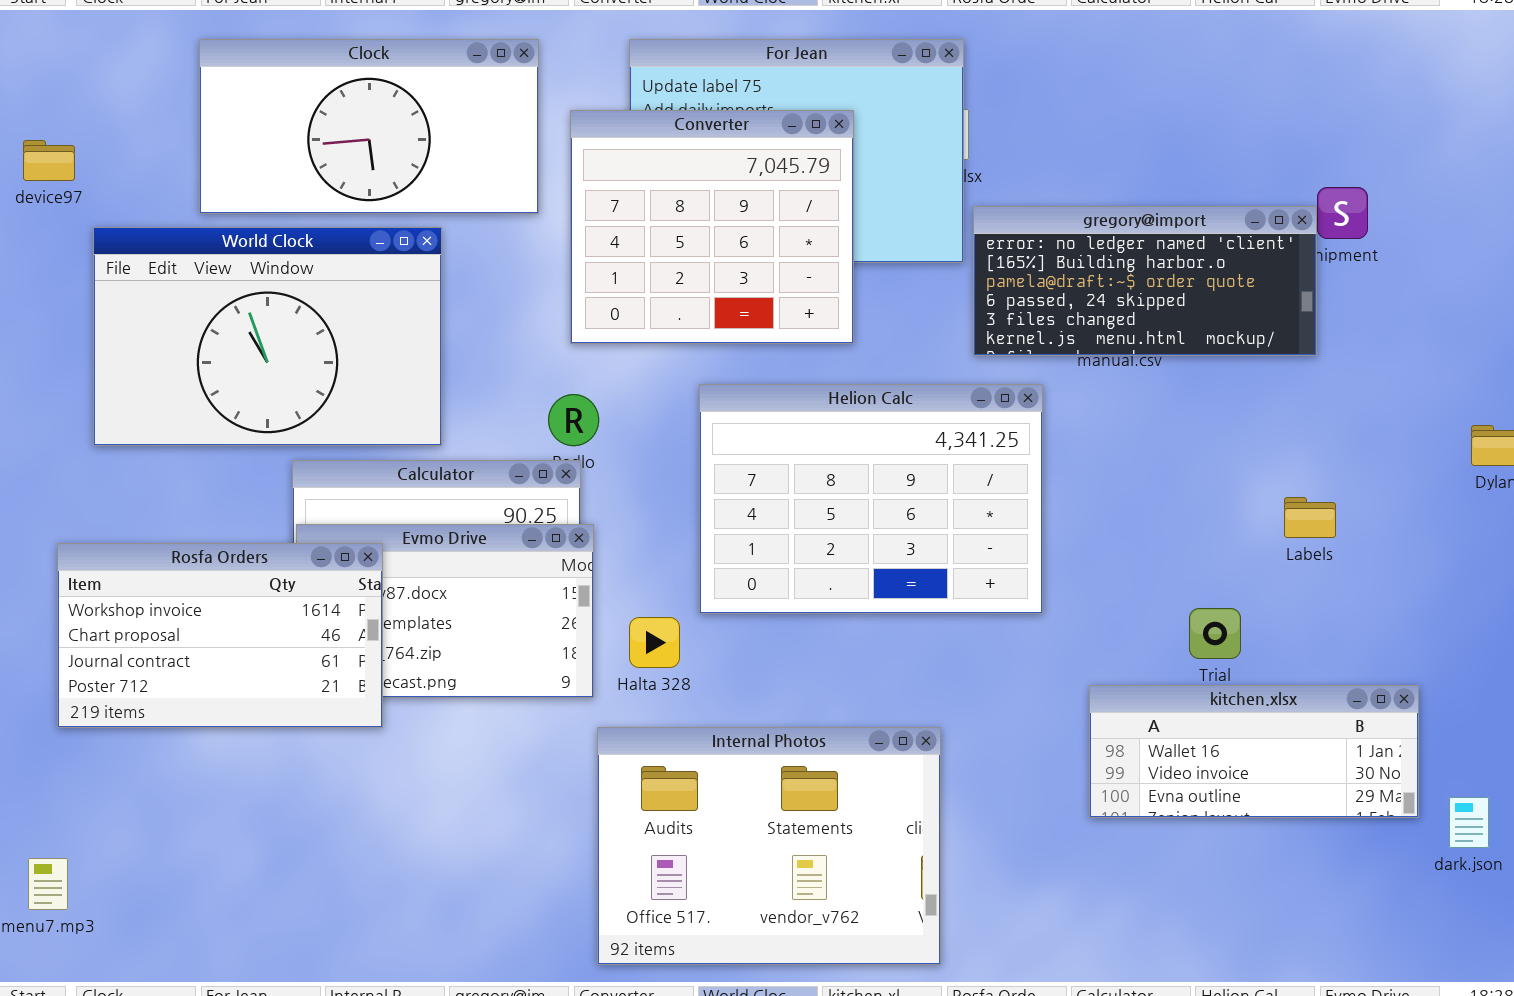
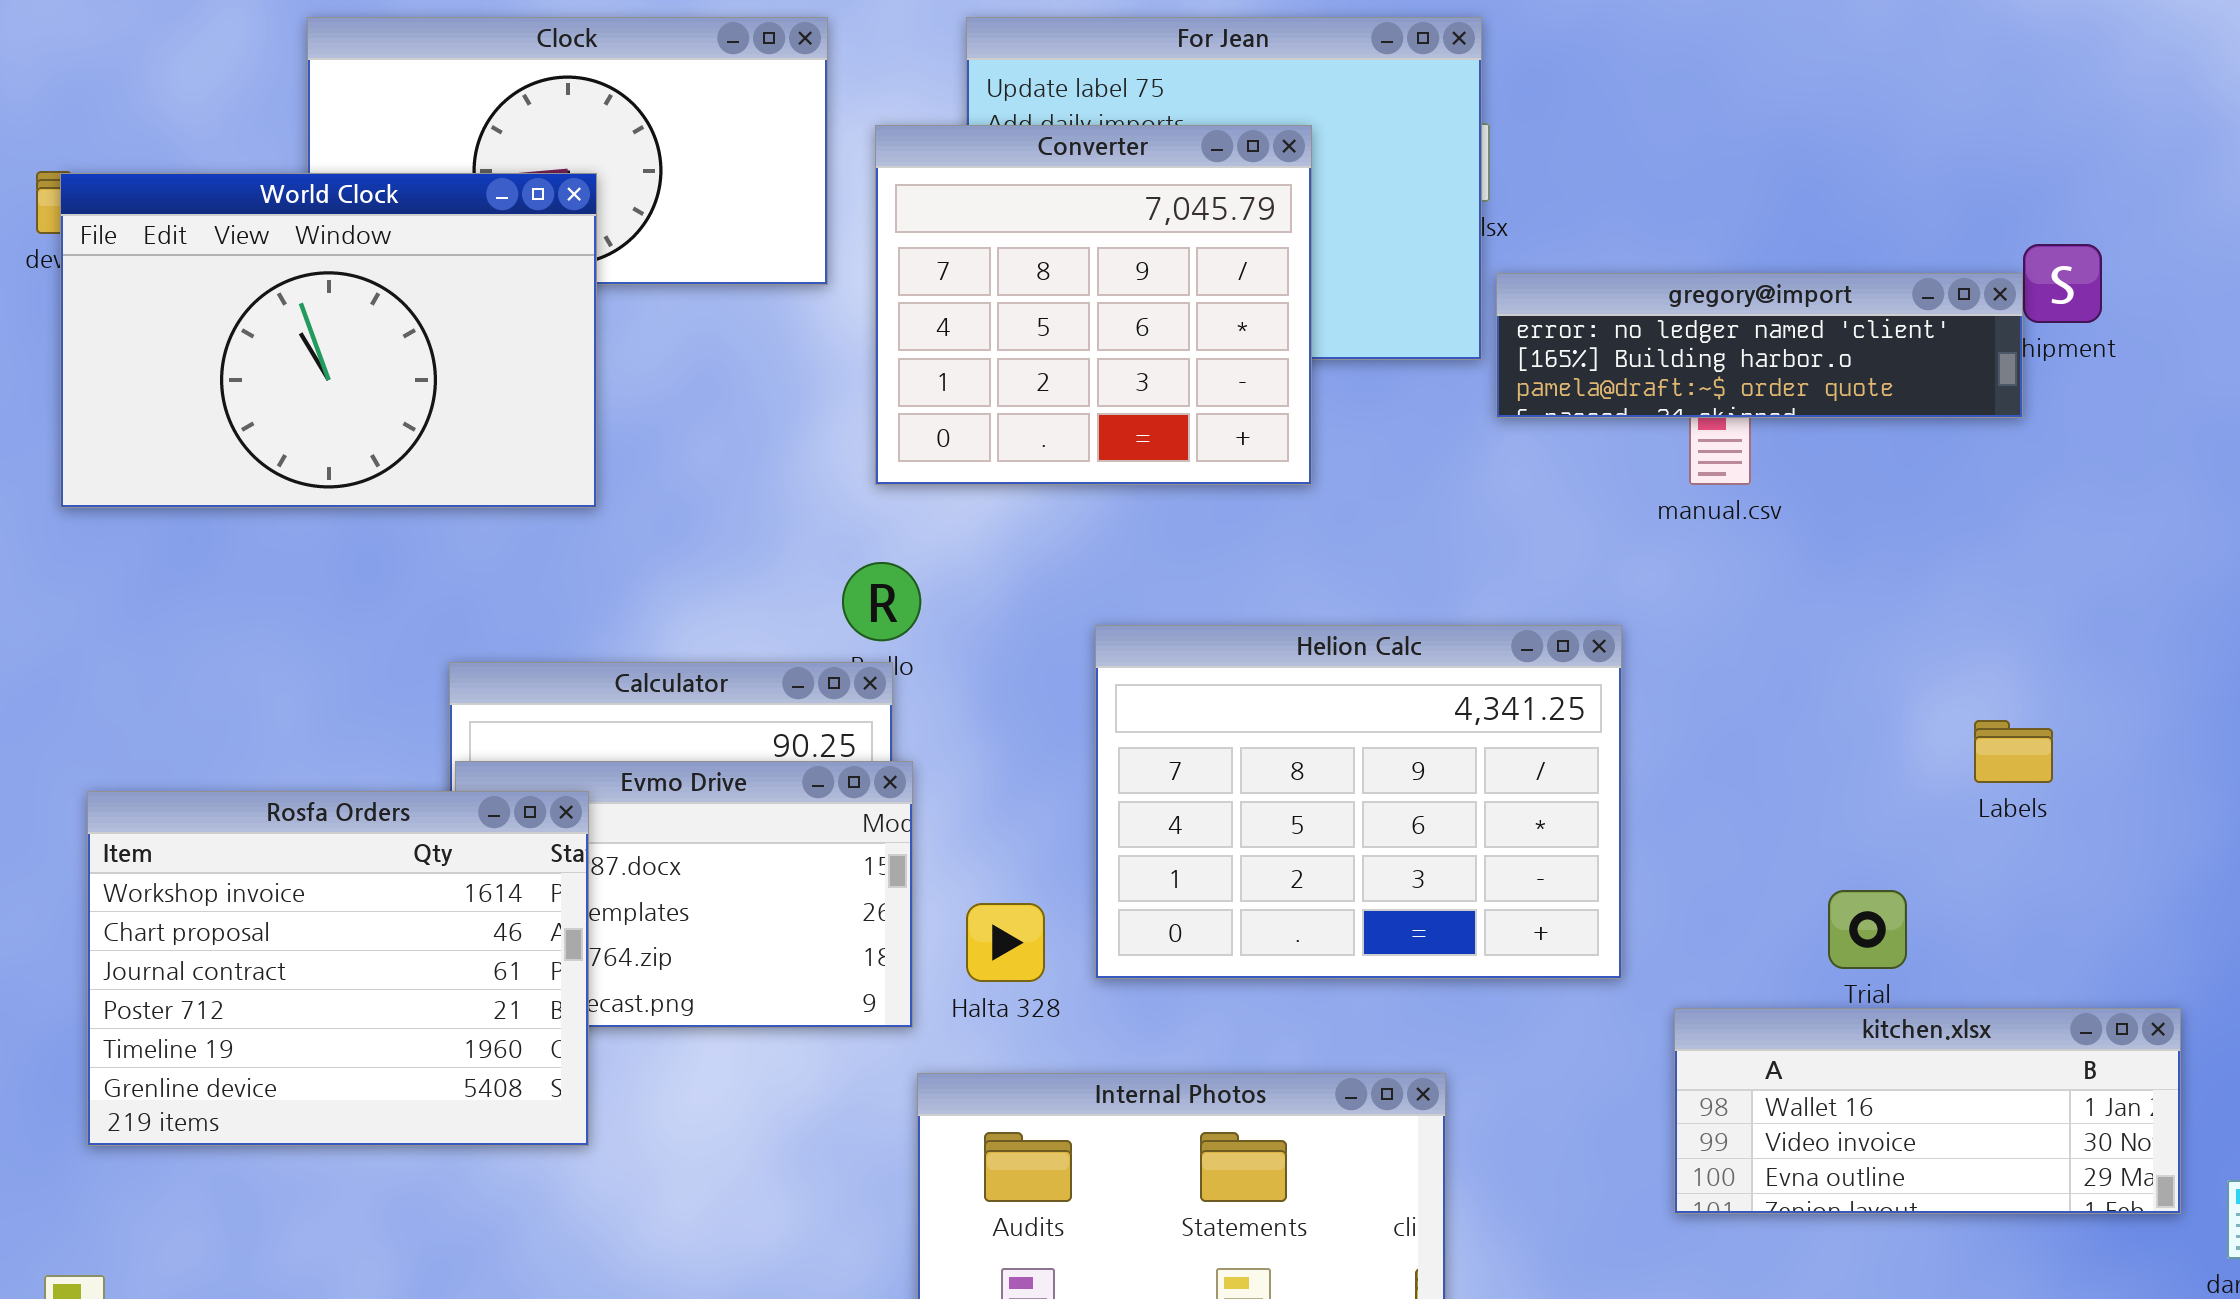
gregory@import: [973,206,1317,356] -> [1496,273,2023,418], resized
World Clock: [93,227,442,446] -> [60,173,597,508], moved
Helion Calc: [699,384,1043,614] -> [1095,625,1622,979], moved
Rosfa Orders: [57,543,383,728] -> [87,791,589,1146], resized

